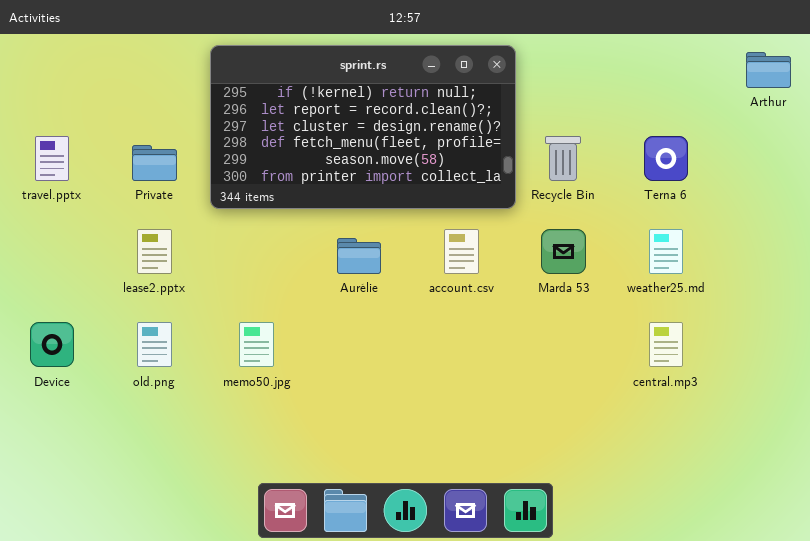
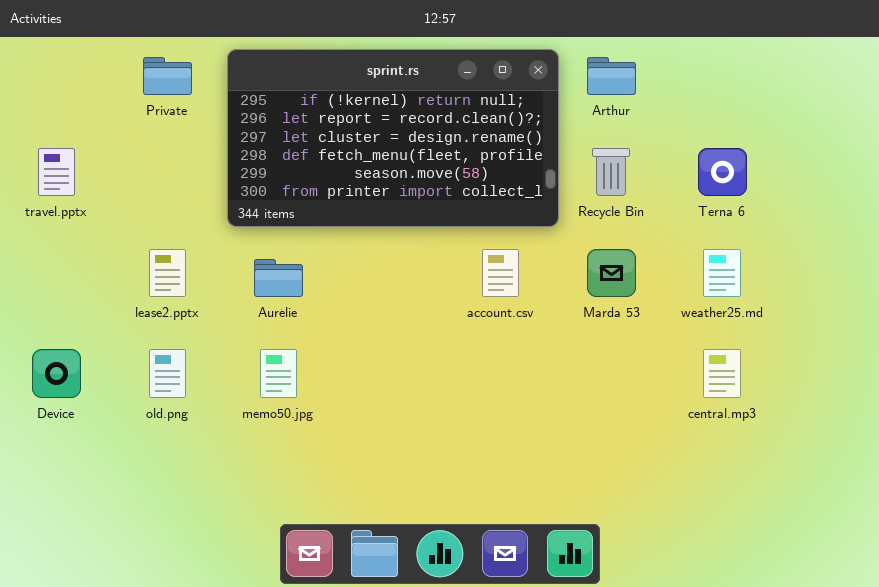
Arthur: [746,52,791,88] -> [587,57,636,95], moved
Private: [132,145,177,181] -> [143,57,192,95], moved
Aurélie: [337,238,381,274] -> [254,259,303,297], moved

